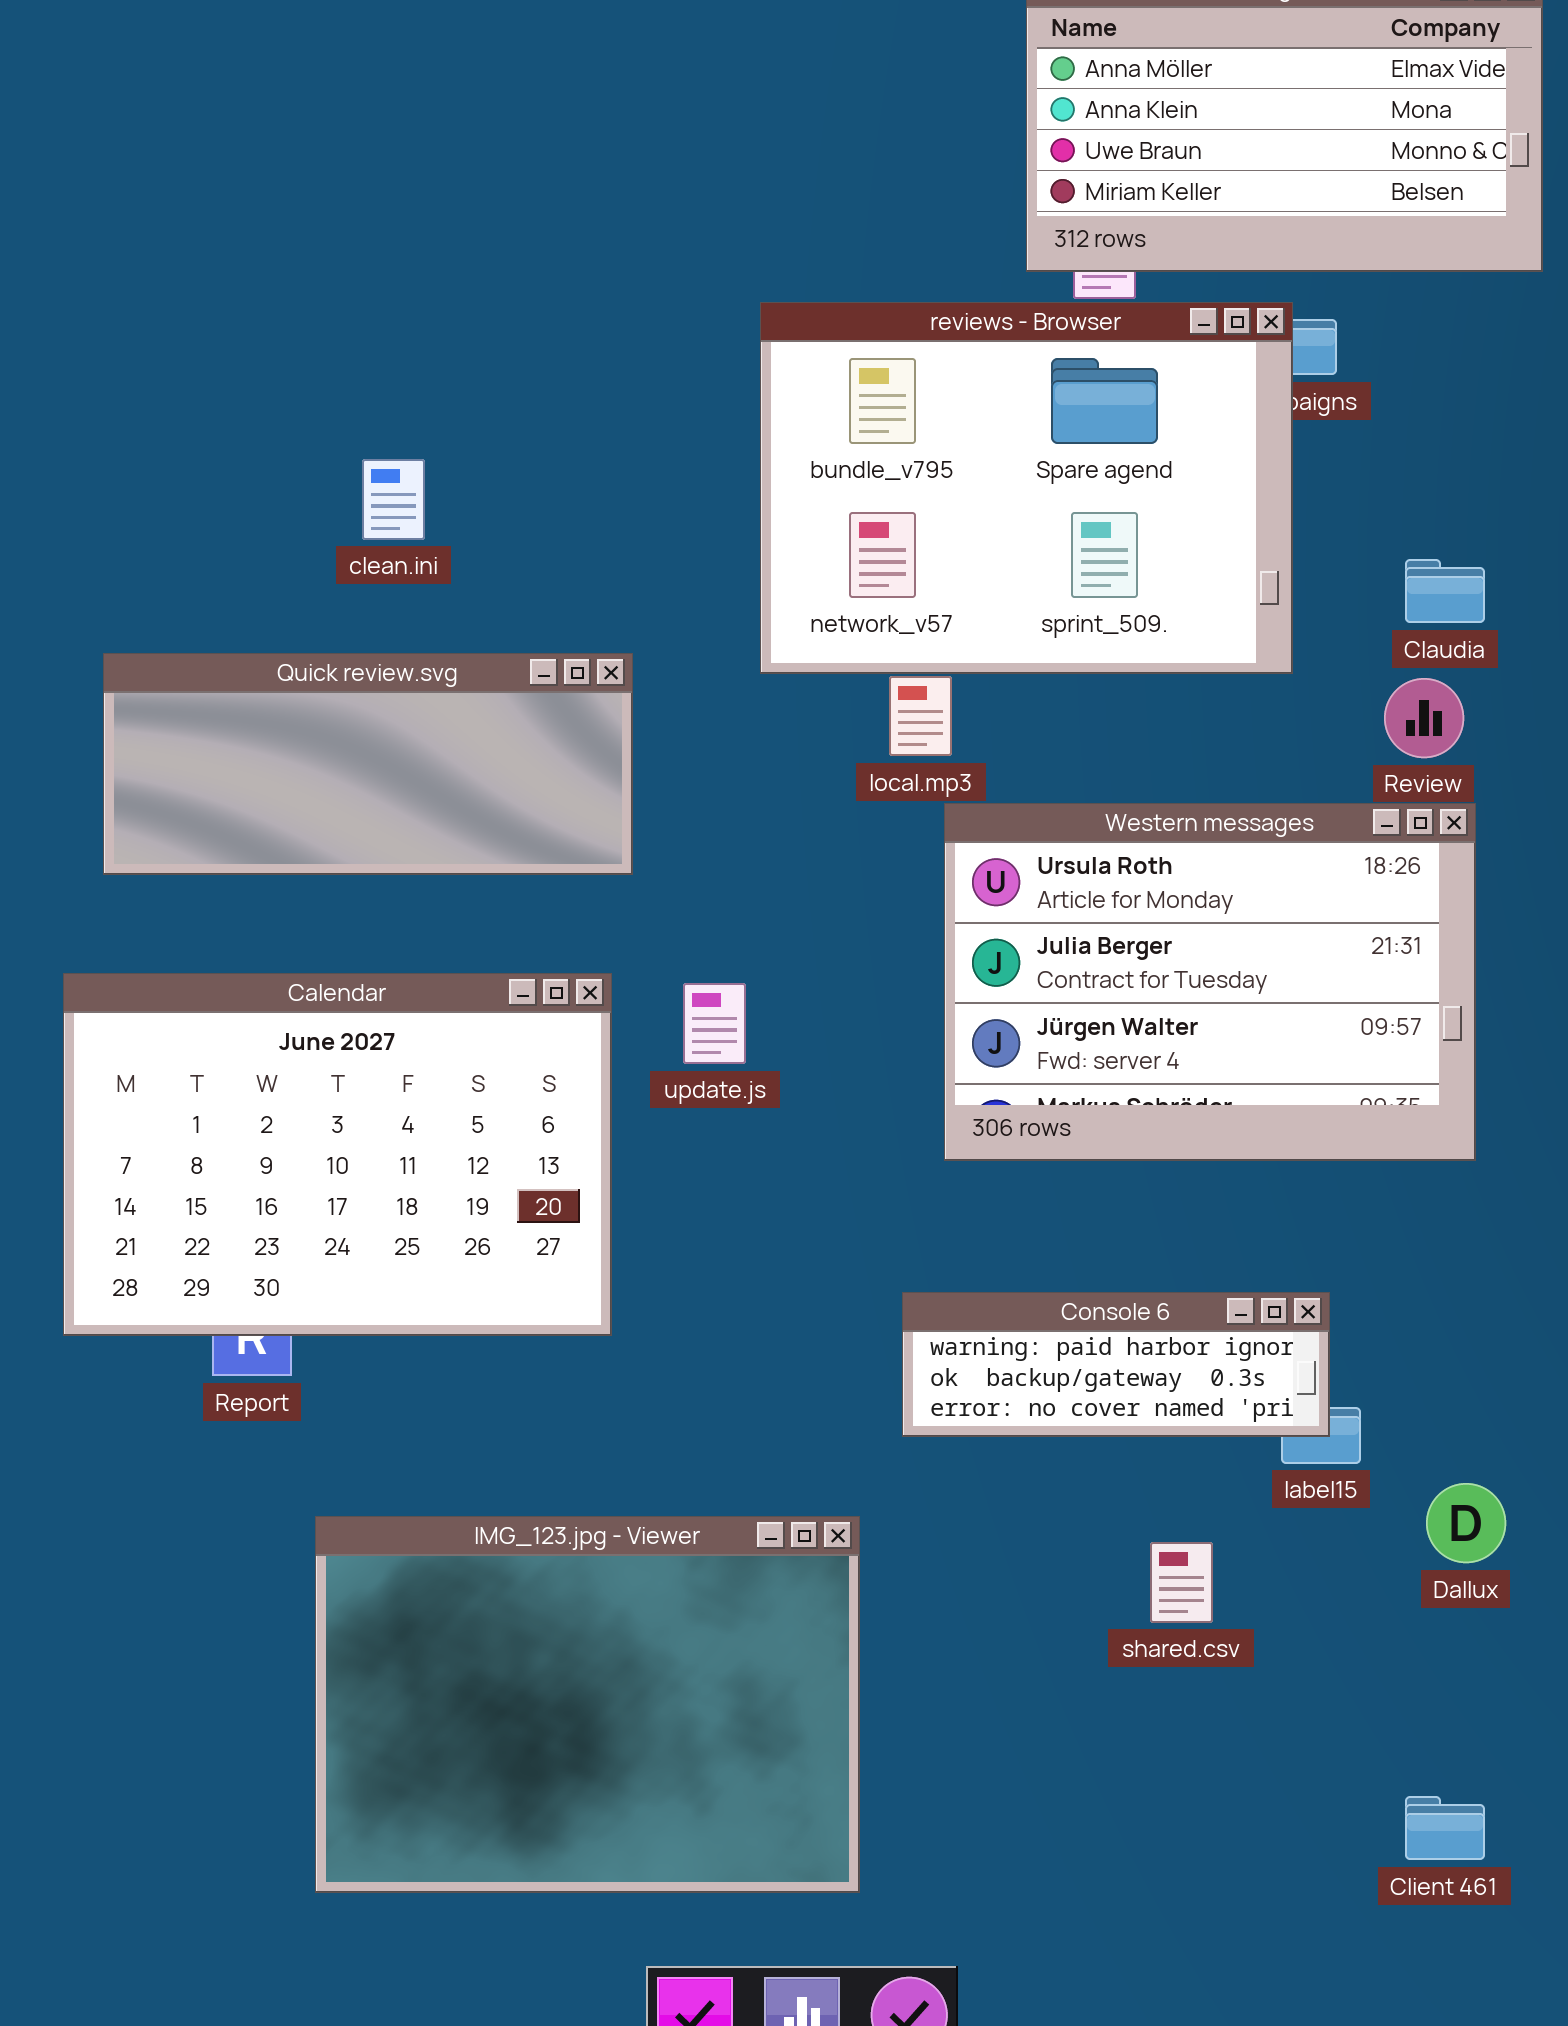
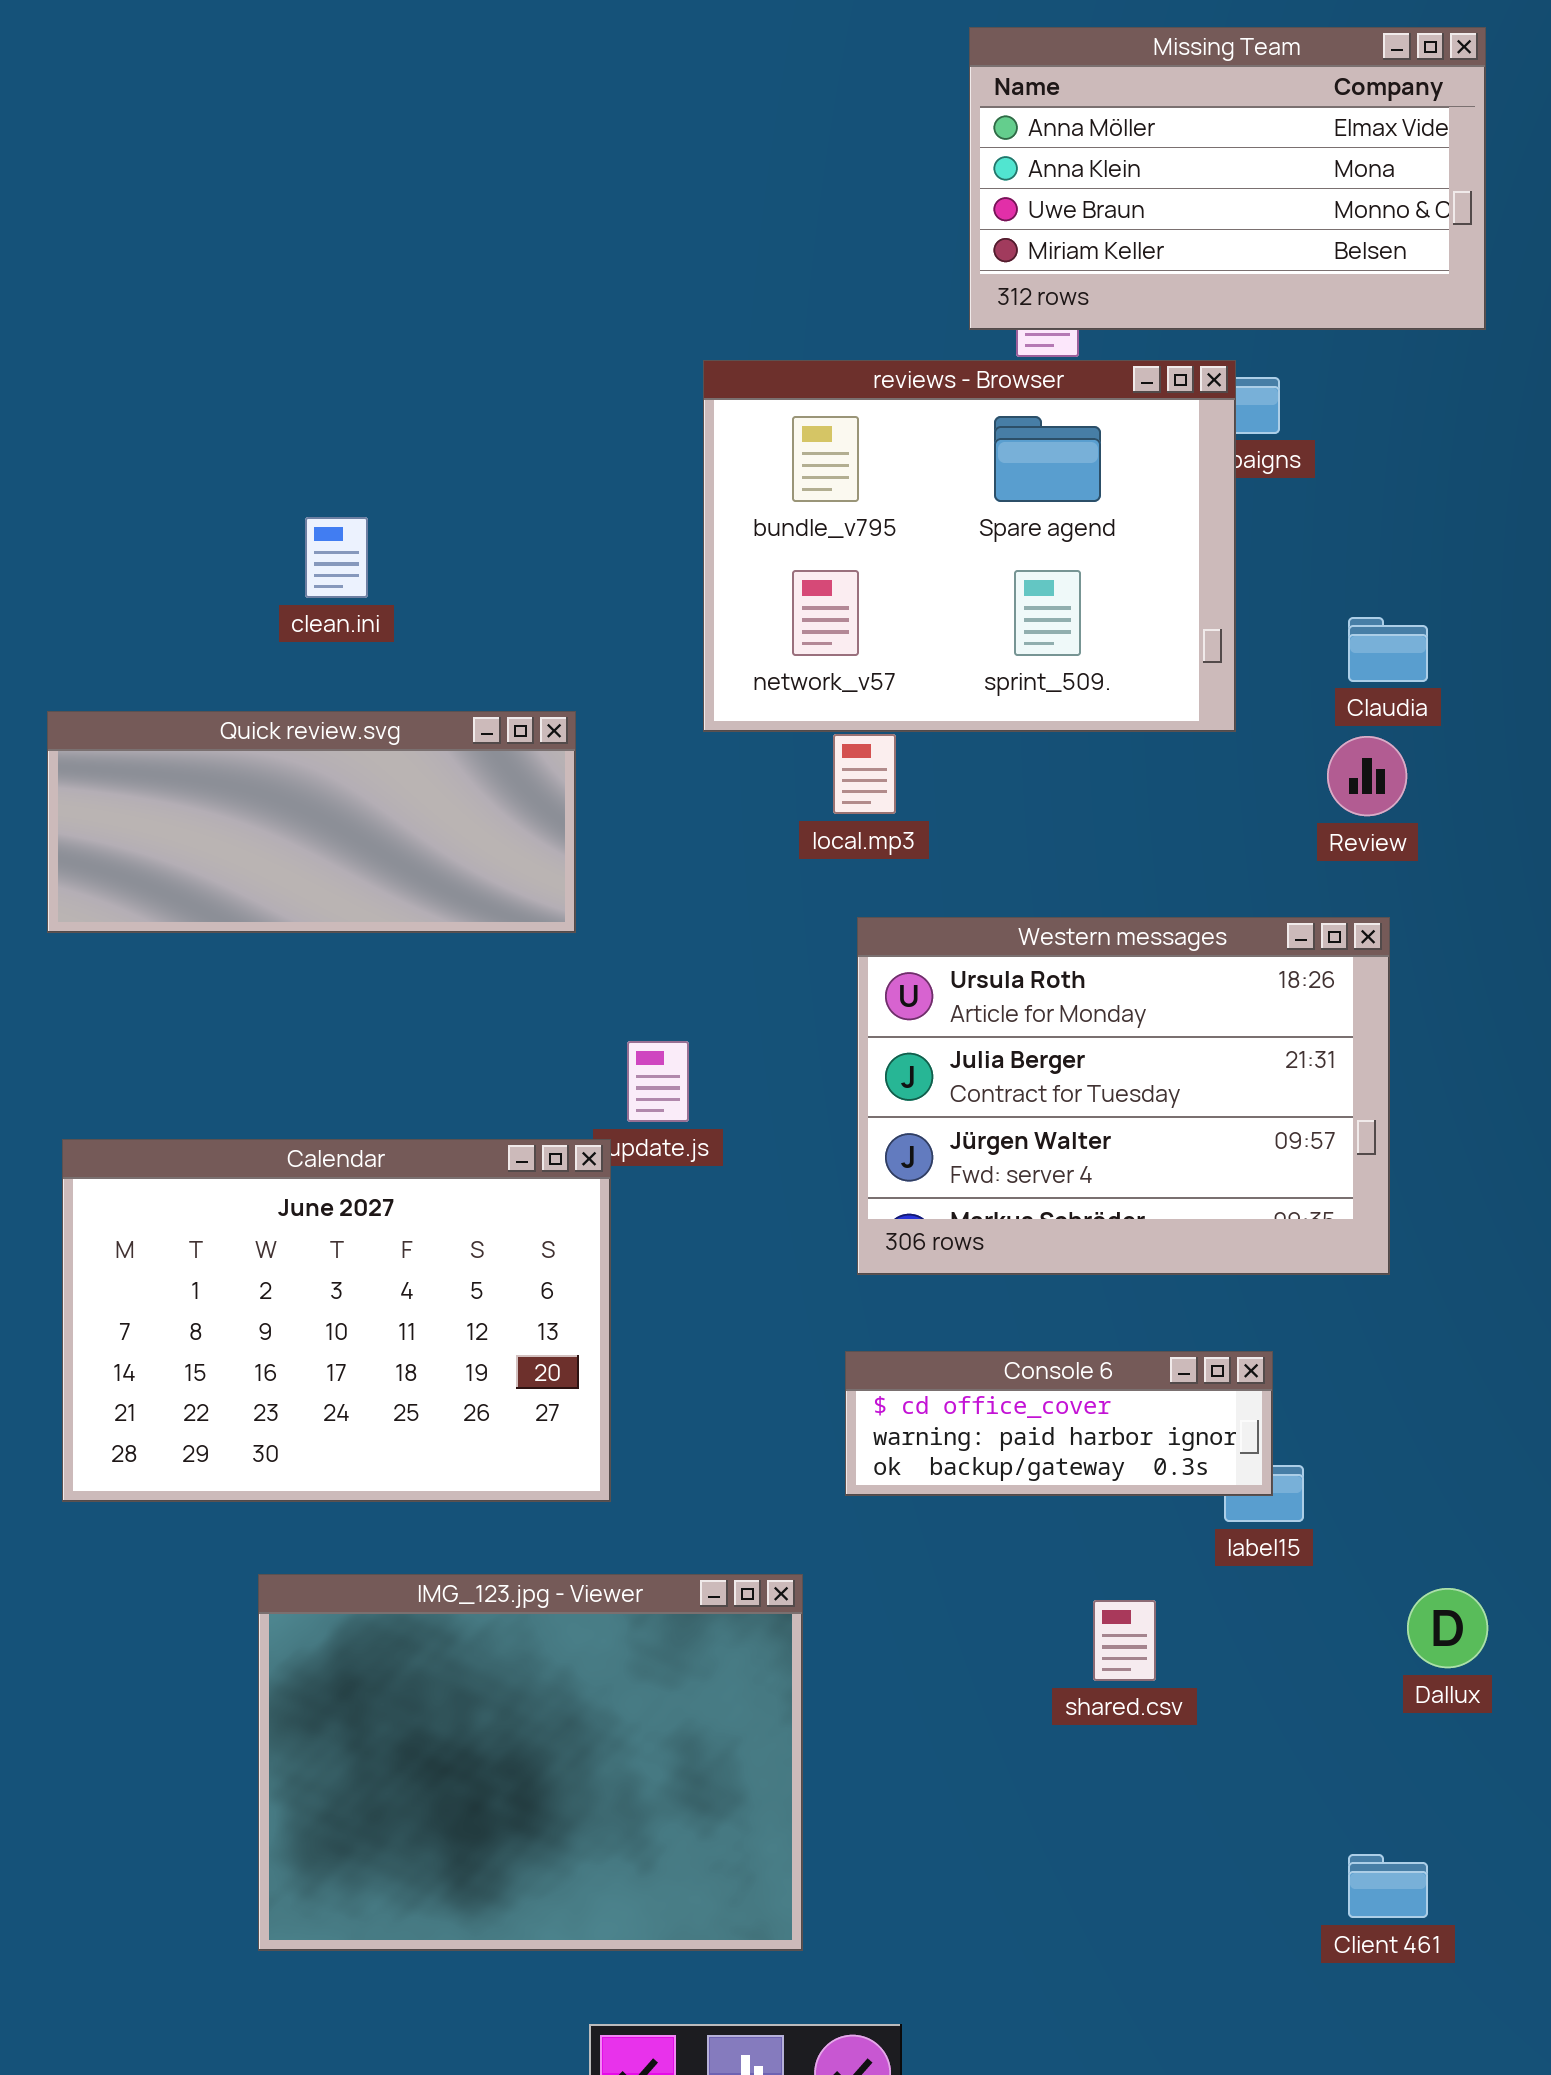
Western messages: [944,803,1476,1161] -> [857,917,1390,1275], moved
Calendar: [63,973,612,1336] -> [62,1139,611,1502], moved
Console 6: [902,1292,1330,1437] -> [845,1351,1273,1496], scrolled up 1 row
Dallux: [1426,1483,1506,1563] -> [1407,1588,1488,1668], moved

